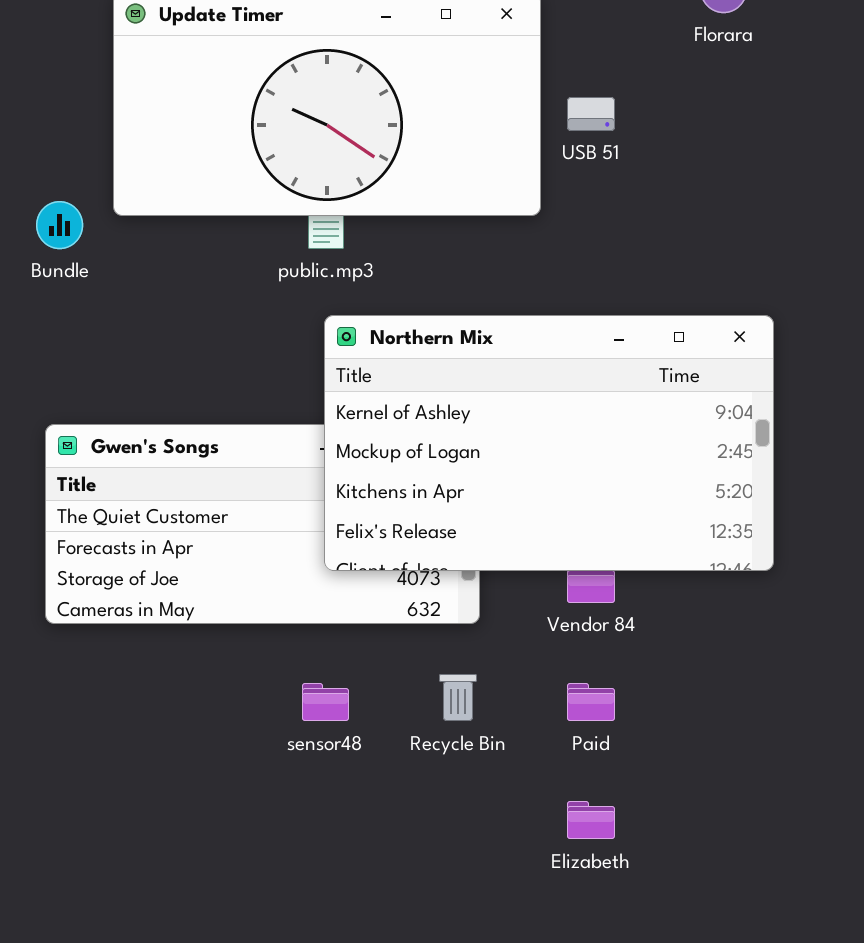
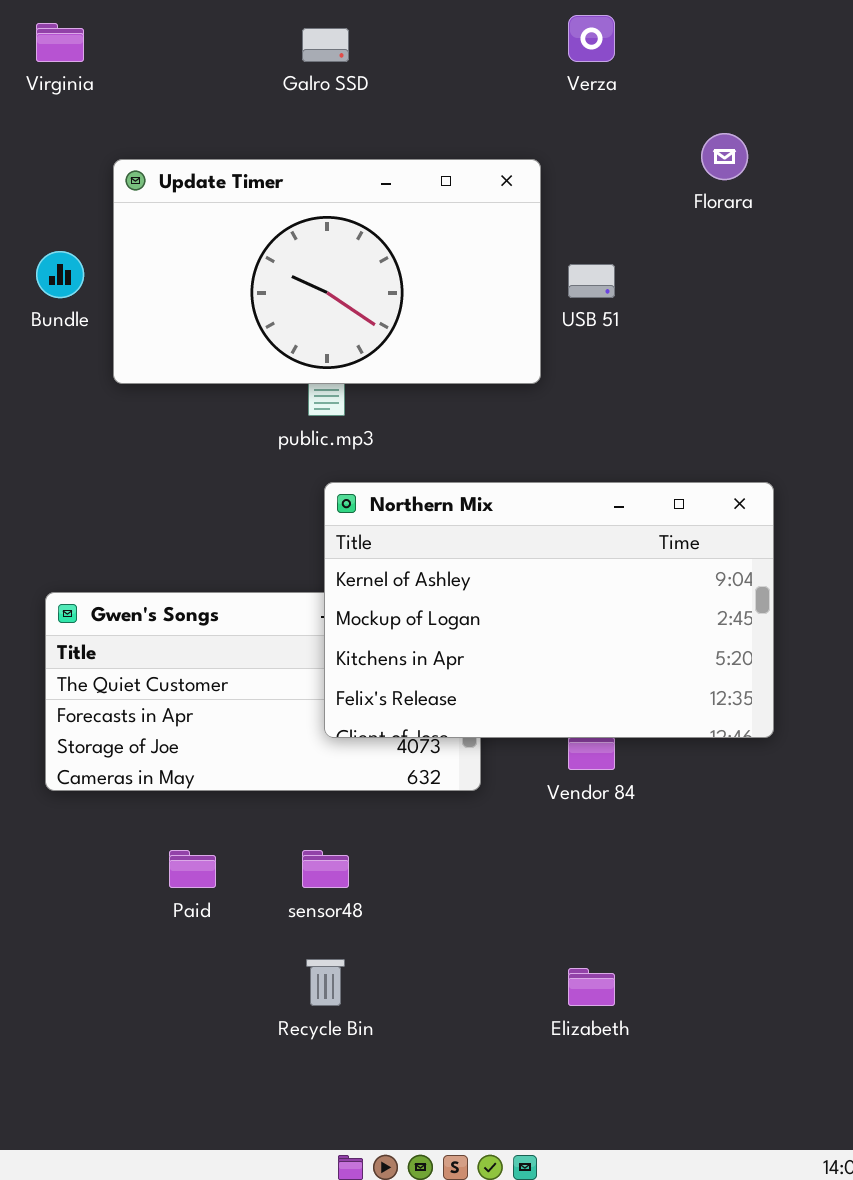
Bundle: [36,201,83,249] -> [36,251,84,298], moved
Recycle Bin: [439,674,477,721] -> [306,959,345,1006], moved
Paid: [567,683,615,721] -> [169,850,216,888], moved

